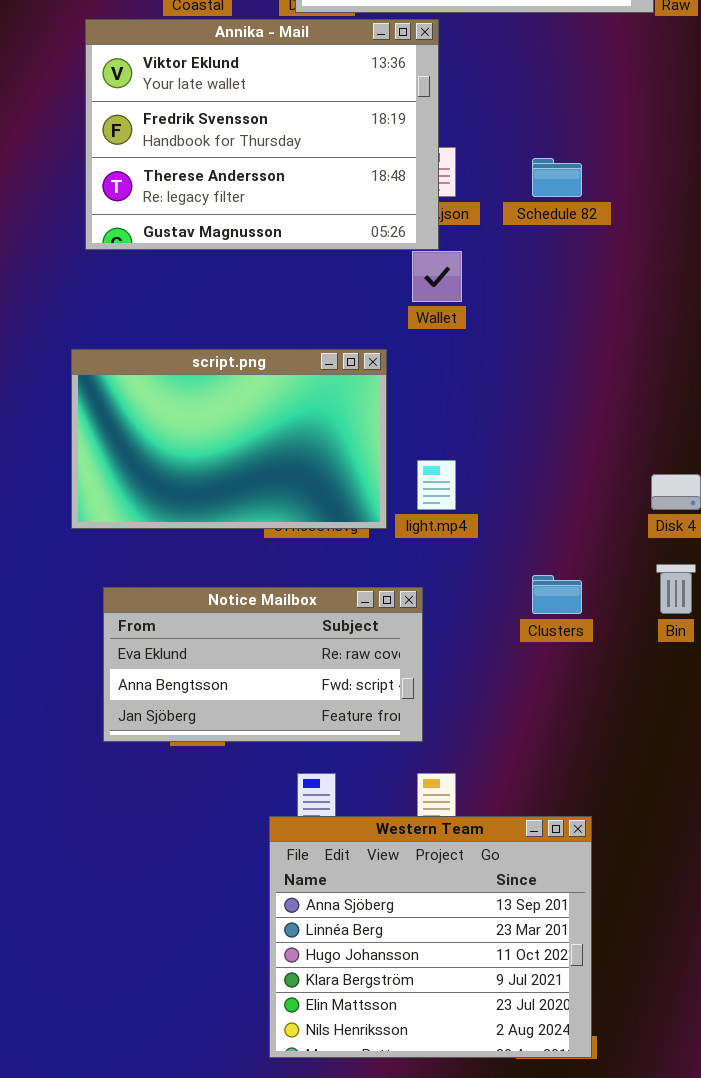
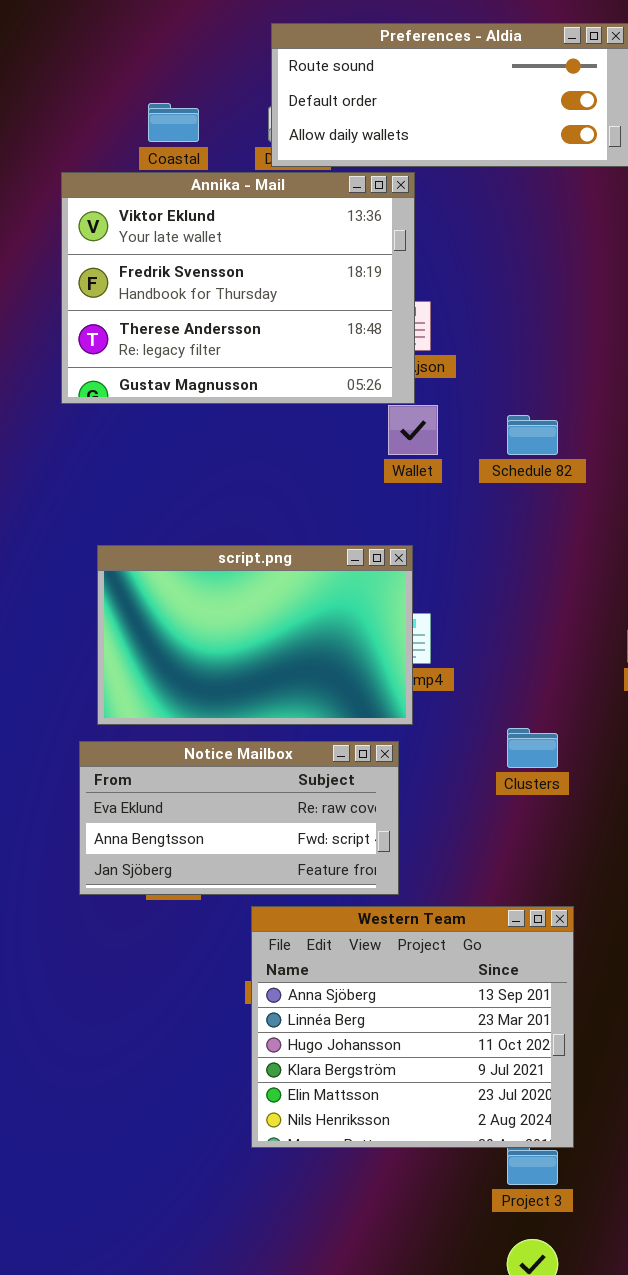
Schedule 82: [532,158,582,197] -> [507,415,558,455], moved
script.png: [71,349,387,529] -> [97,545,413,725], moved
Western Team: [269,816,592,1058] -> [251,906,574,1148], moved

